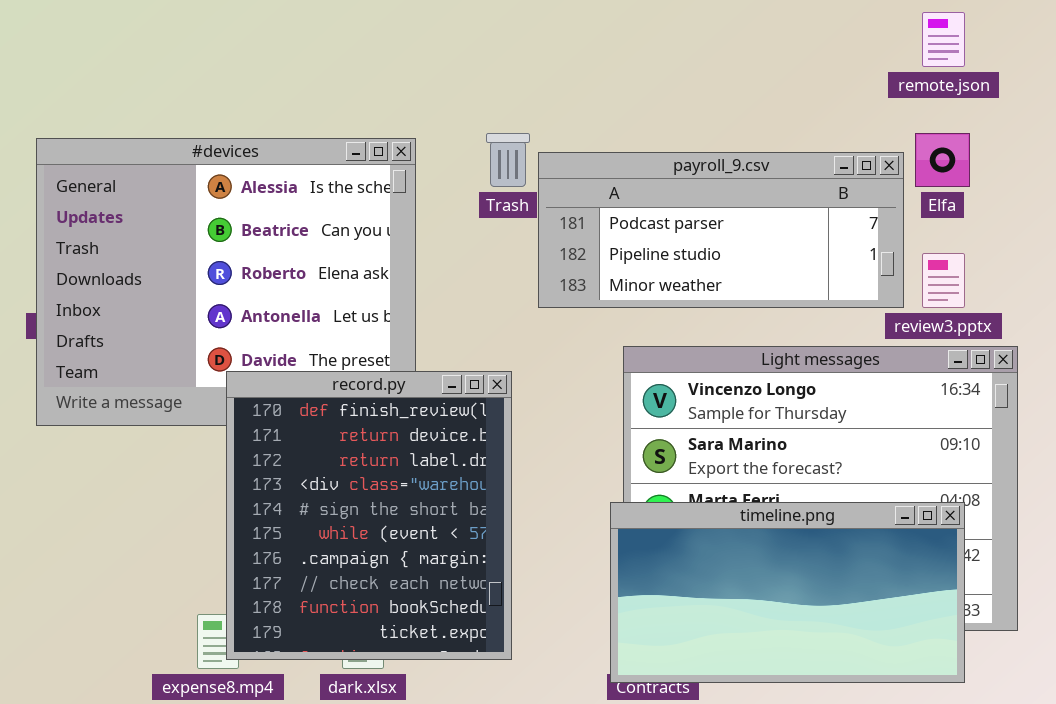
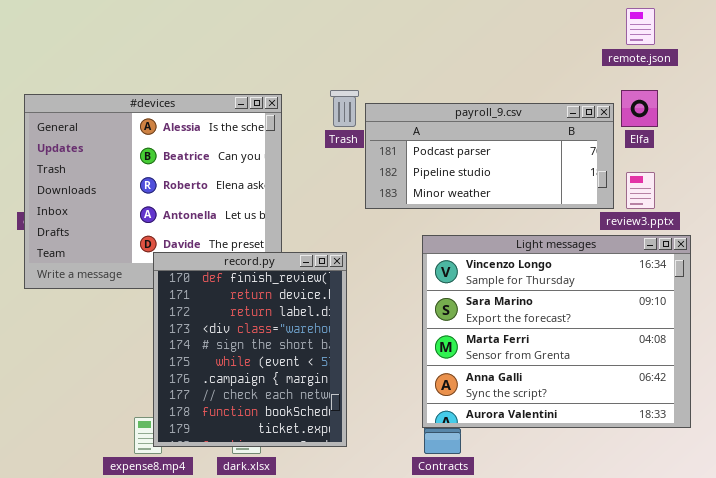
timeline.png: [610,502,965,683] -> none, closed

